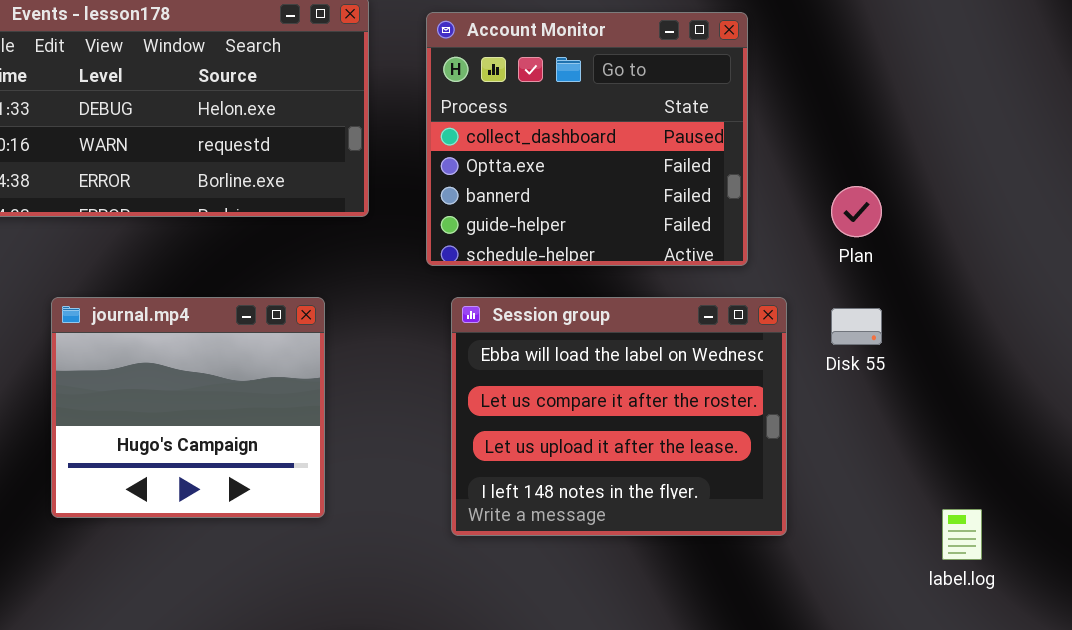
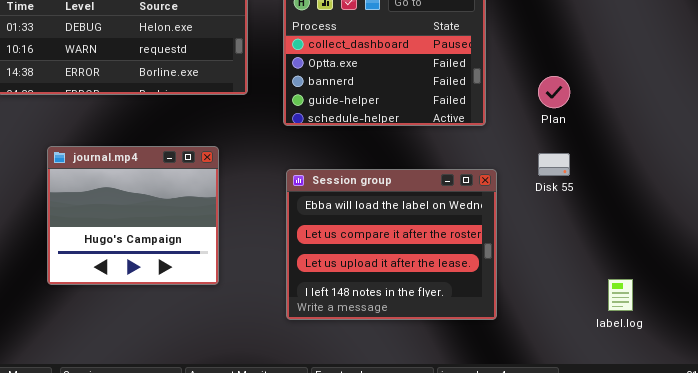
Session group: [451,297,787,536] -> [286,169,497,320], moved

